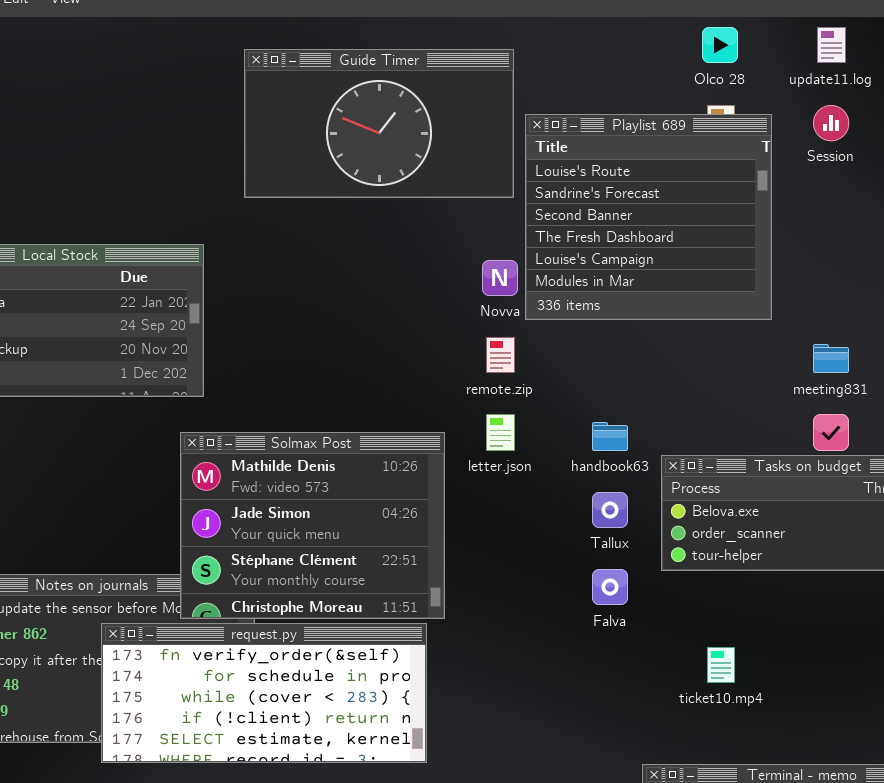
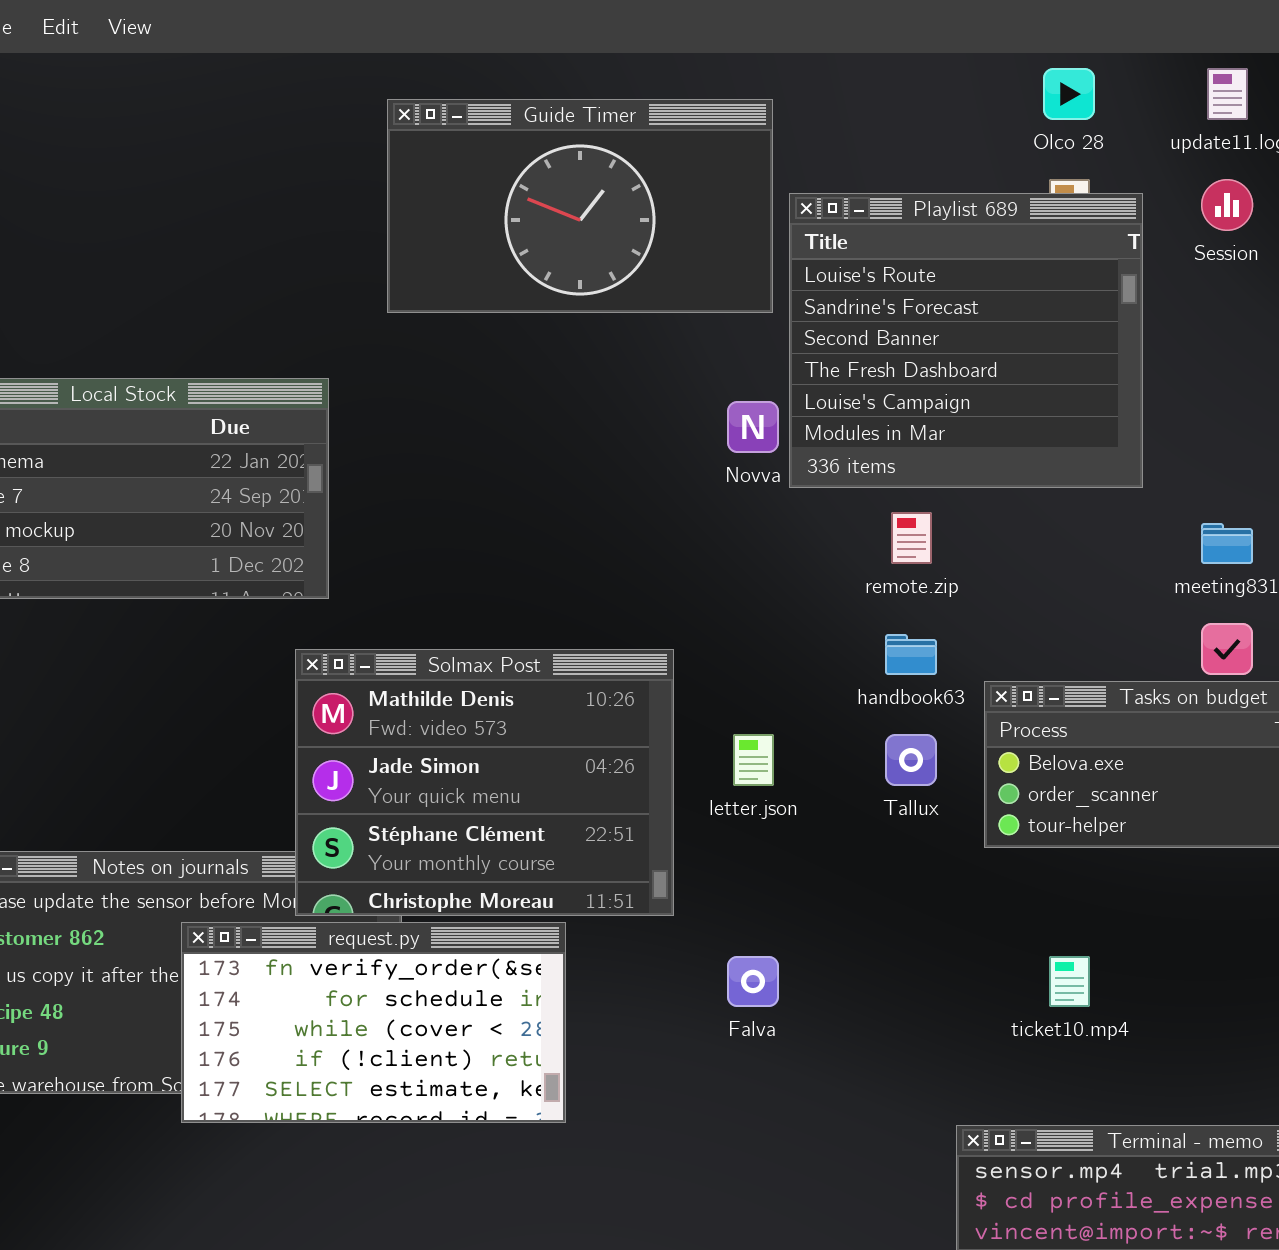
remote.zip: [486,337,515,373] -> [891,512,932,564], moved
letter.json: [486,414,515,451] -> [733,734,774,786], moved
Falva: [592,569,628,605] -> [727,956,779,1007], moved
request.py: [101,623,427,763] -> [181,922,566,1123], resized

